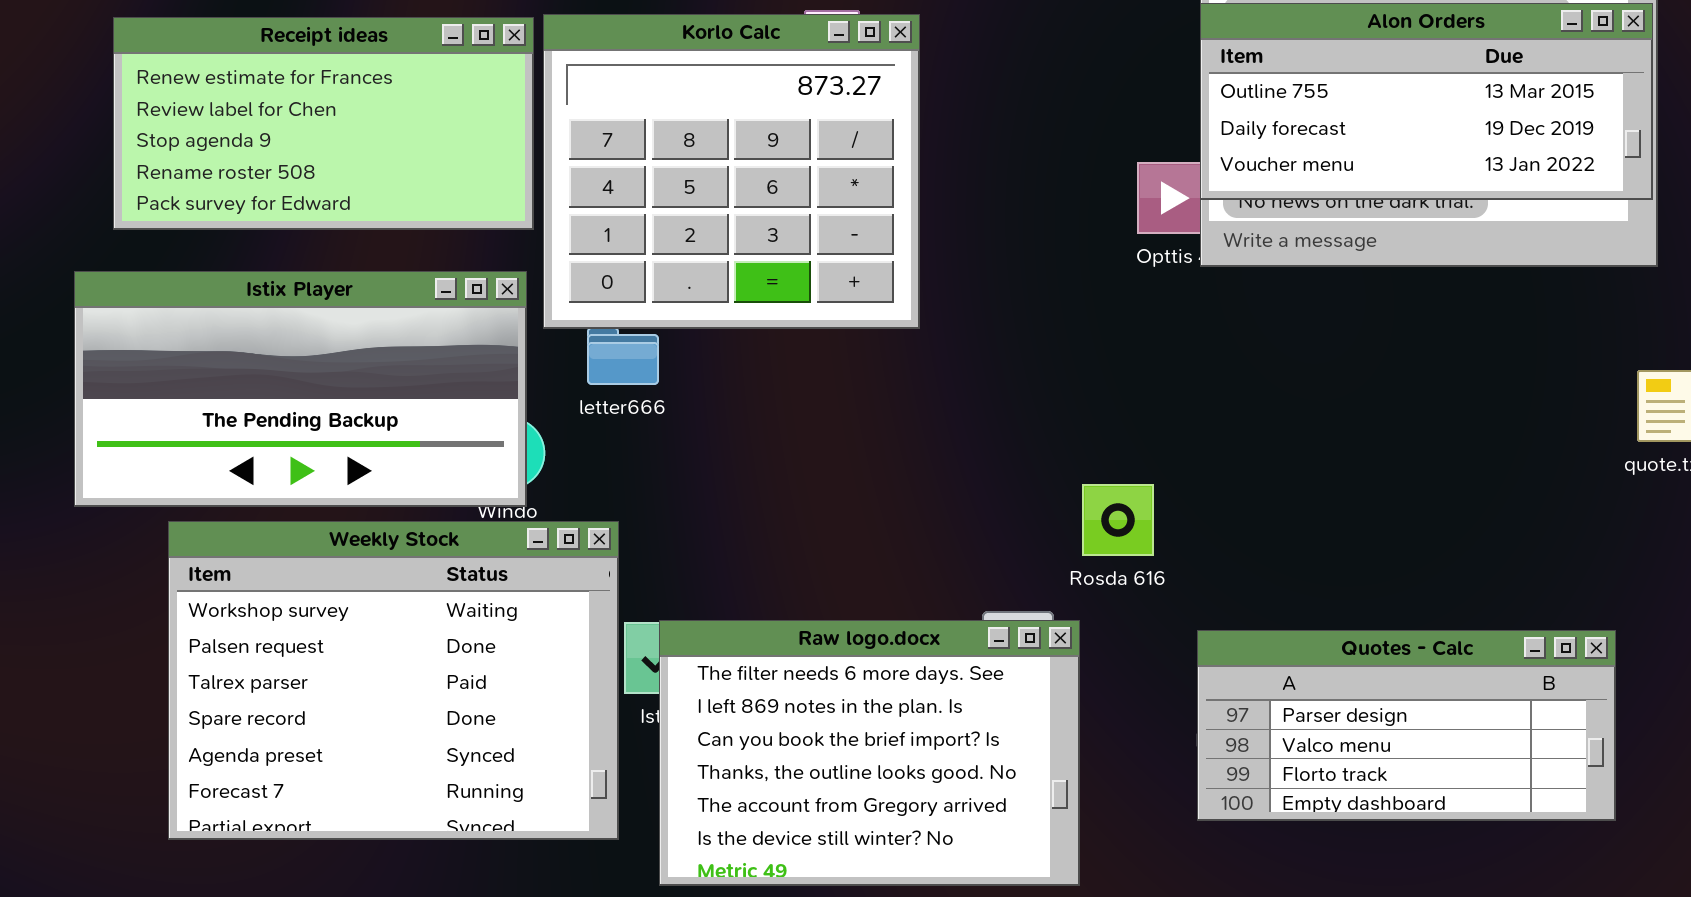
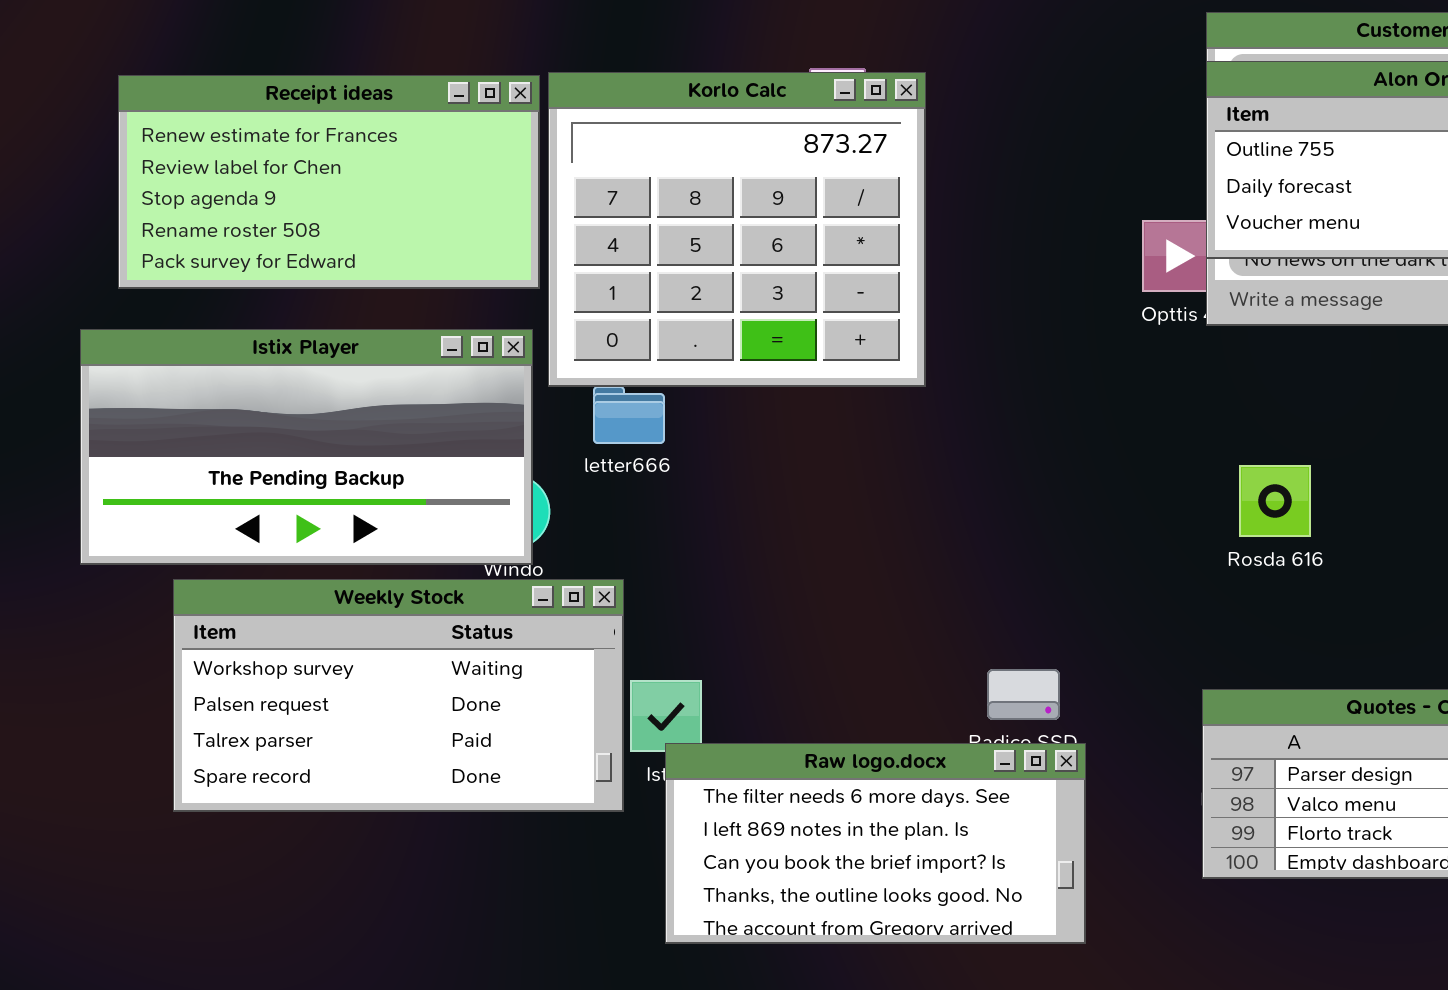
Rosda 616: [1082,484,1154,556] -> [1239,465,1311,537], moved
Weekly Stock: [168,521,619,840] -> [173,579,624,812], resized
Raw logo.docx: [659,620,1080,886] -> [665,743,1086,944], resized

